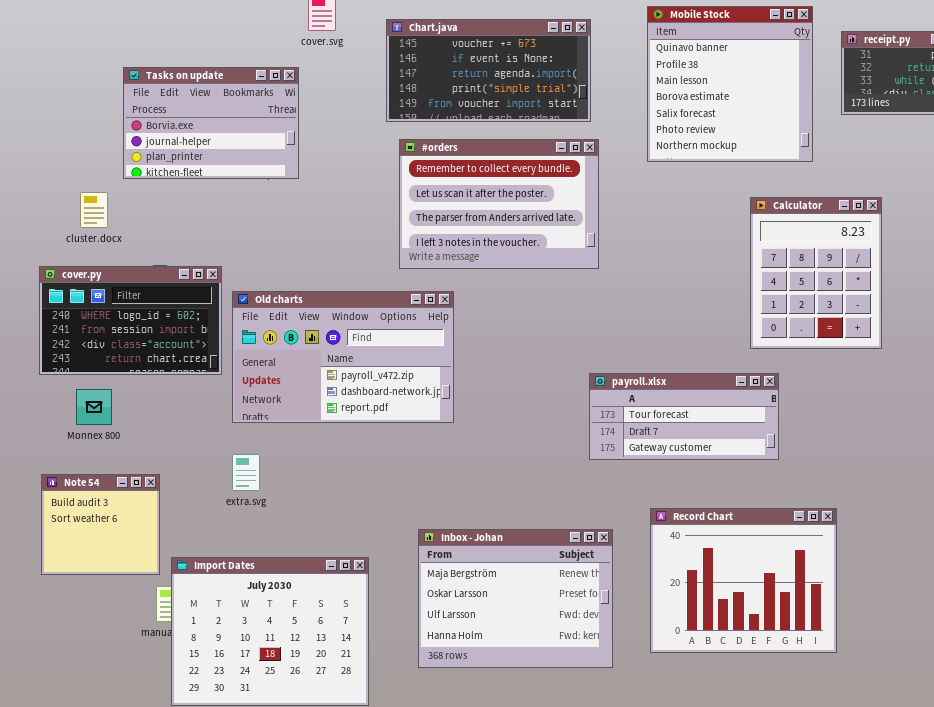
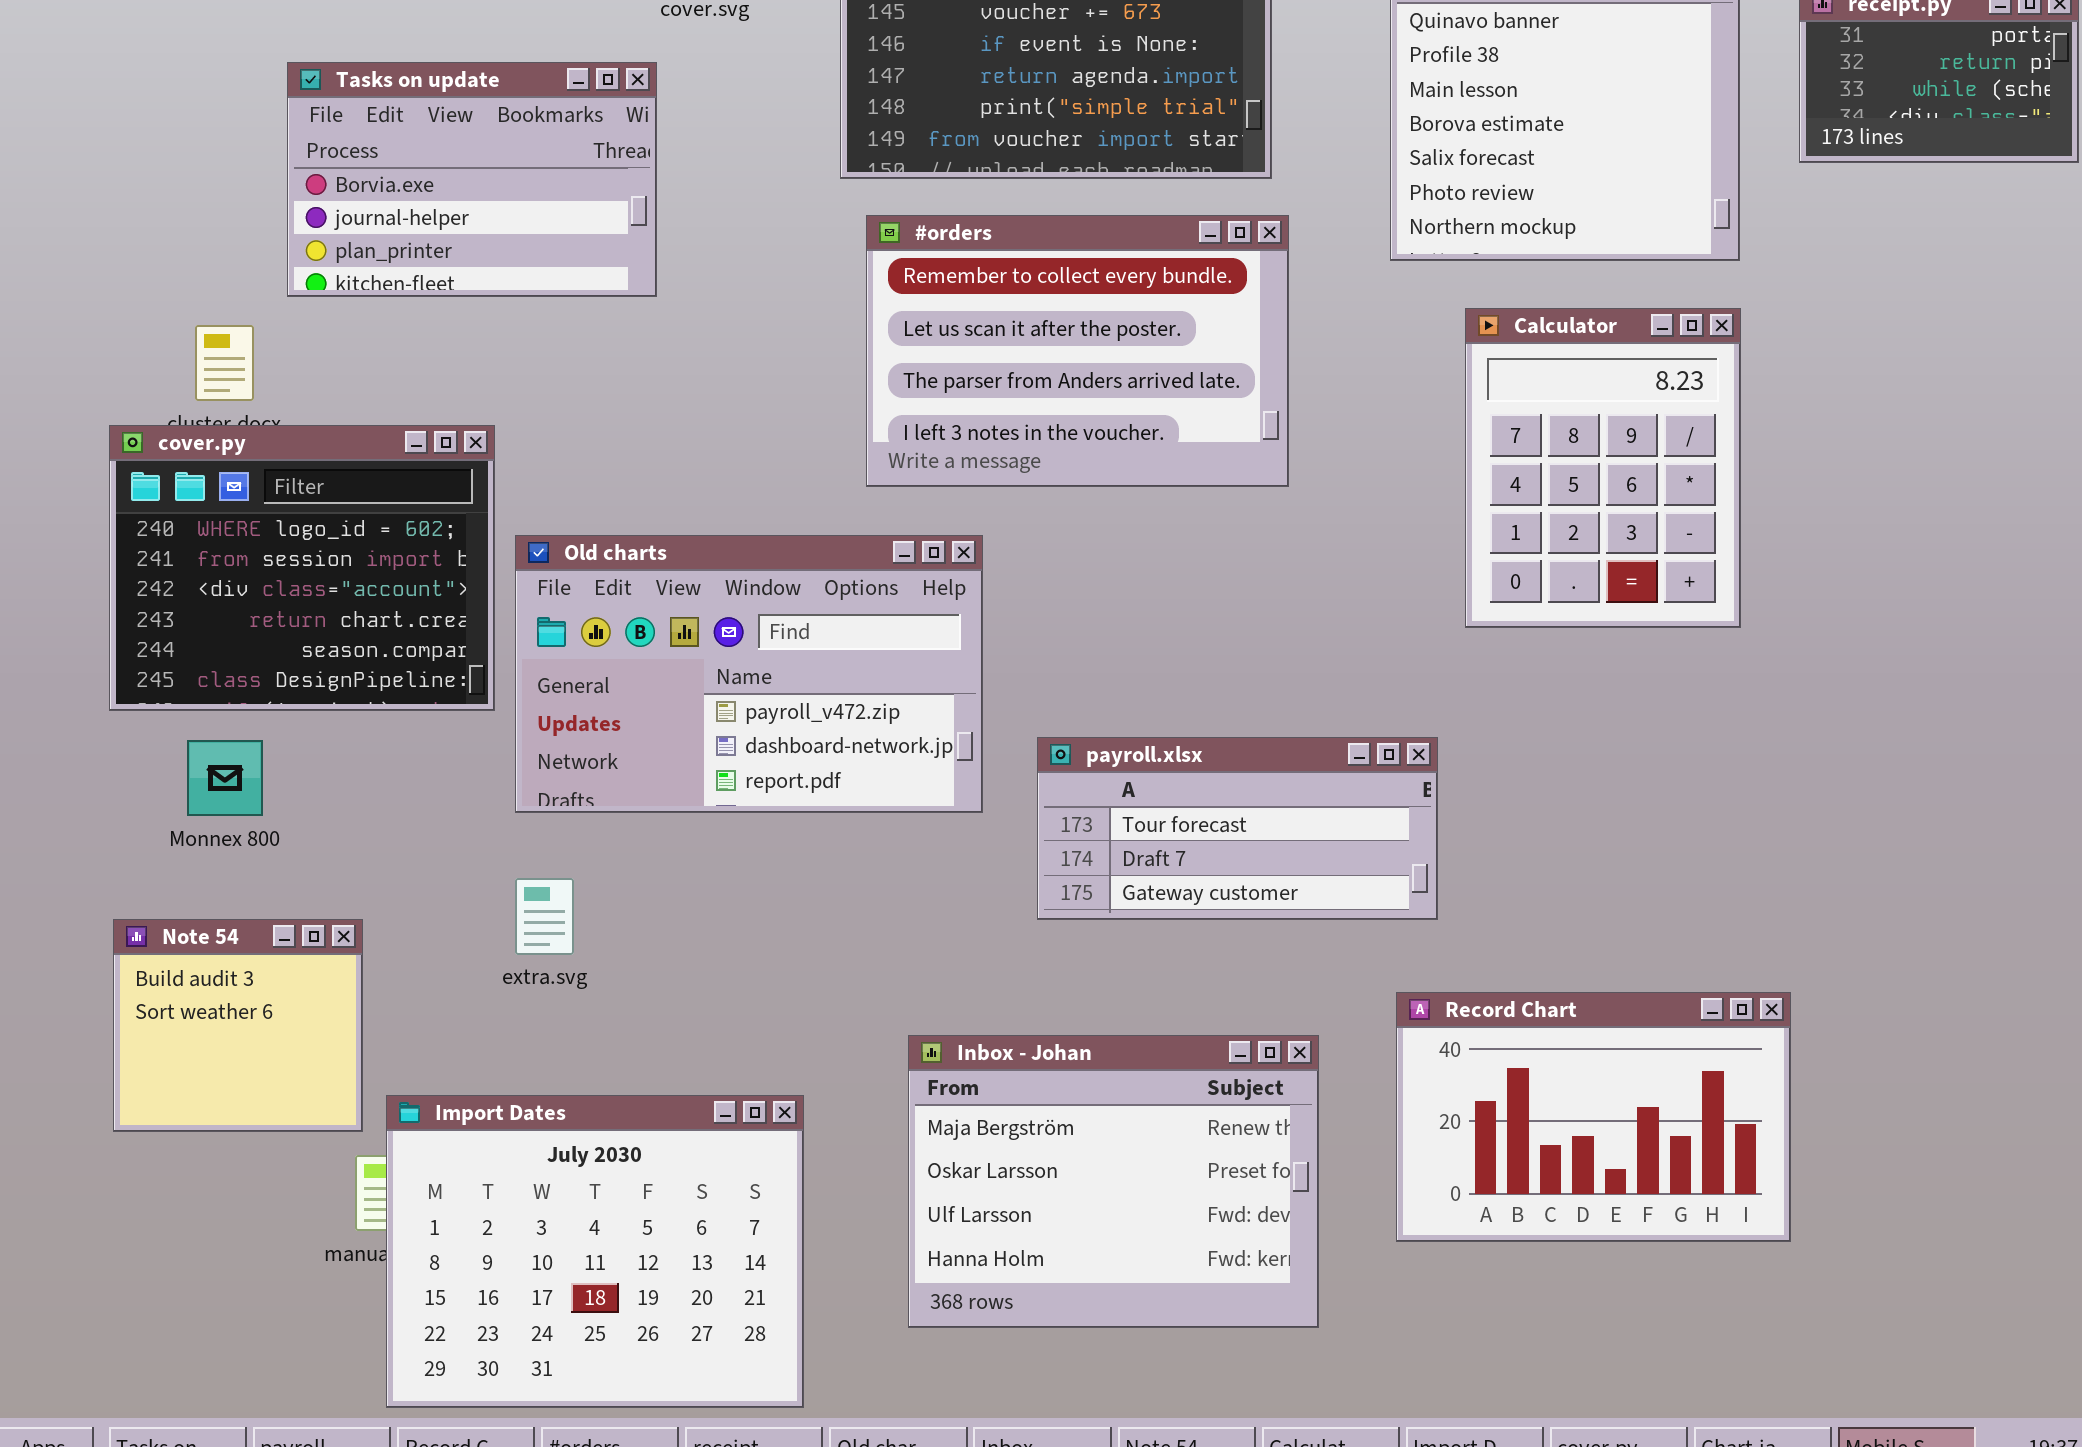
Calculator: [750,197,882,349] -> [1465,308,1741,628], moved
cover.py: [39,266,222,375] -> [109,425,495,711], resized
payroll.xlsx: [589,373,779,460] -> [1037,737,1438,920], moved
Record Chart: [650,508,837,653] -> [1396,992,1791,1242], resized

